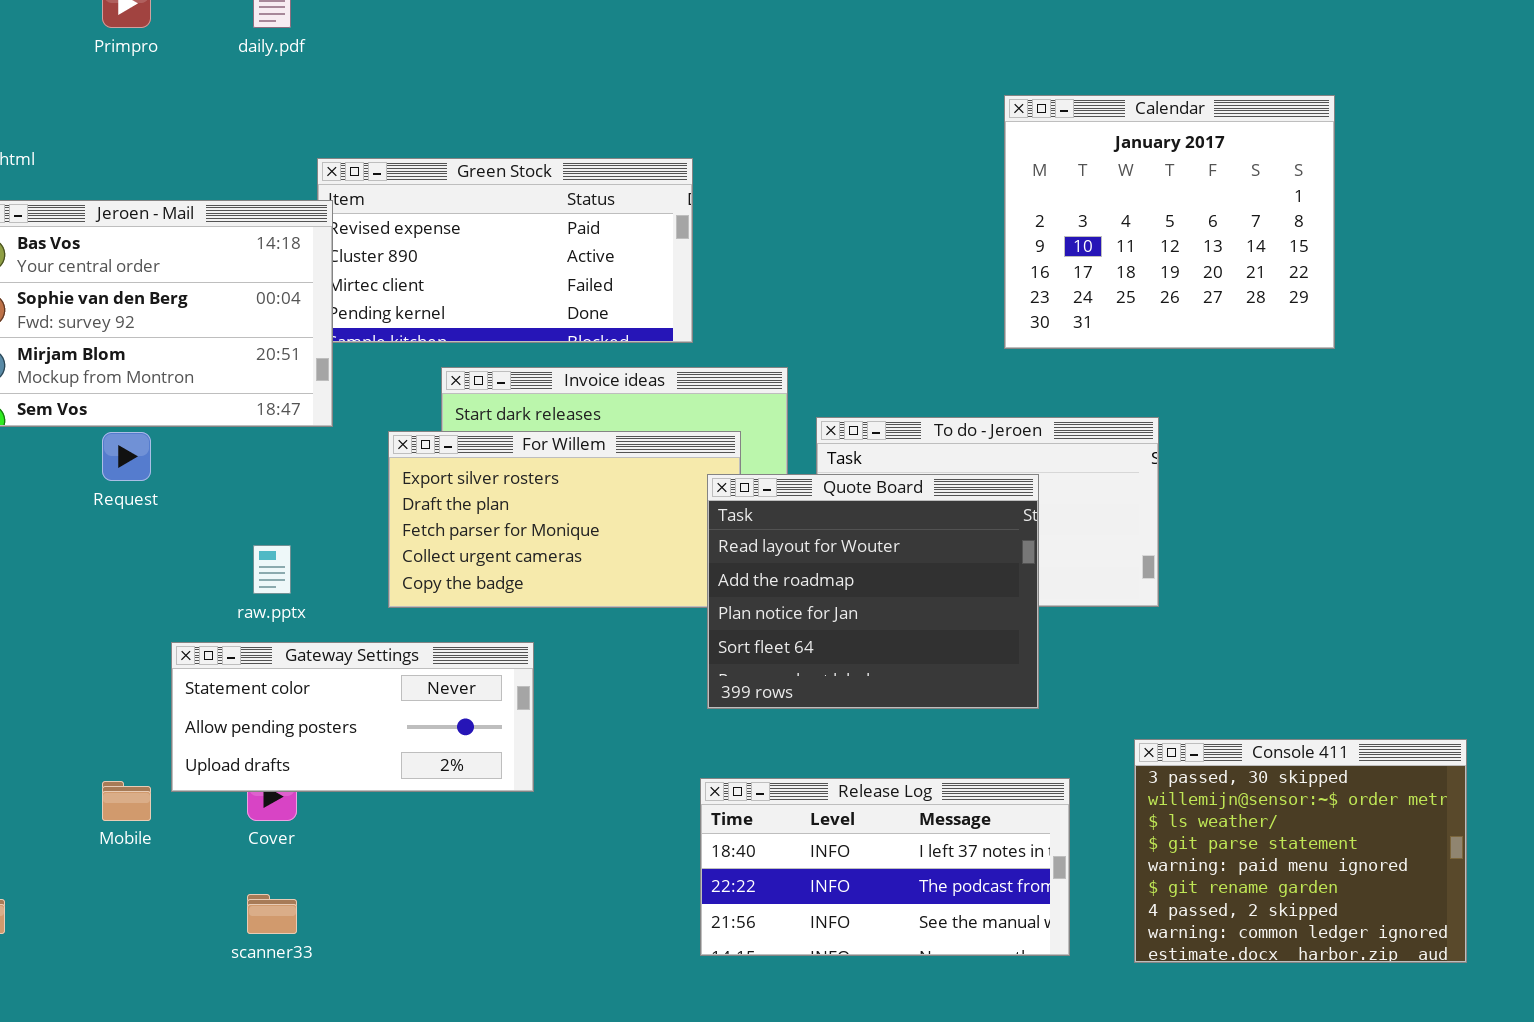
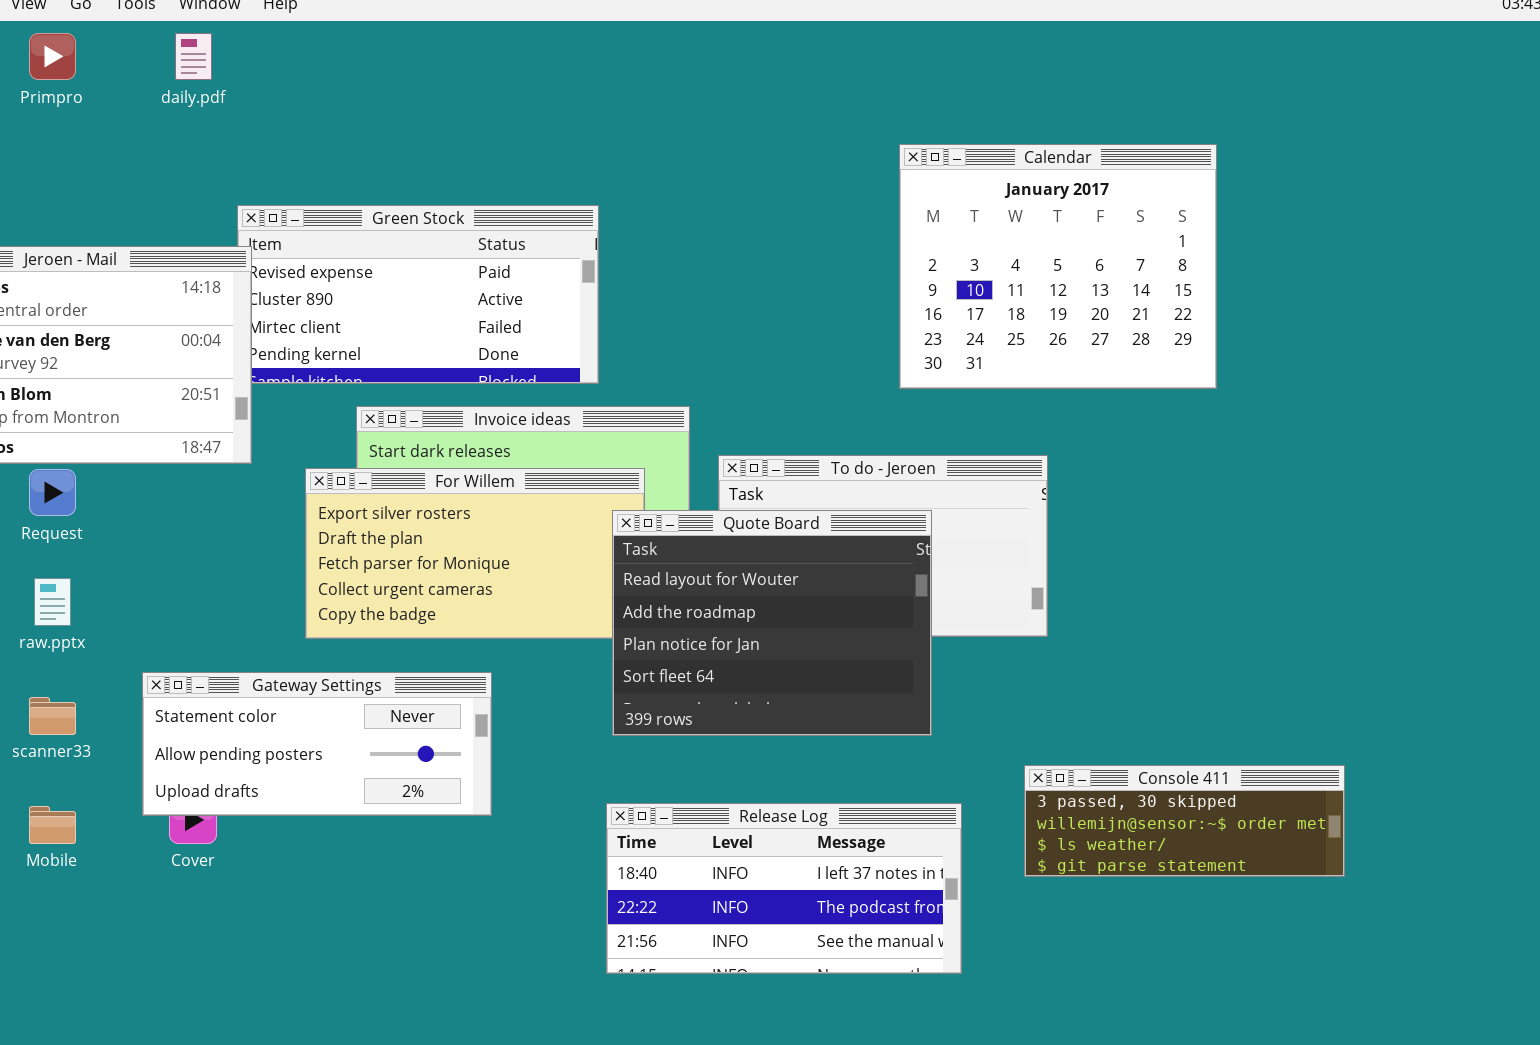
raw.pptx: [253,545,291,594] -> [34,578,71,626], moved
Gateway Settings: [171,642,534,792] -> [142,672,492,816], moved
Console 411: [1134,739,1467,963] -> [1024,765,1345,877], resized
scanner33: [247,894,297,934] -> [29,697,76,735], moved

